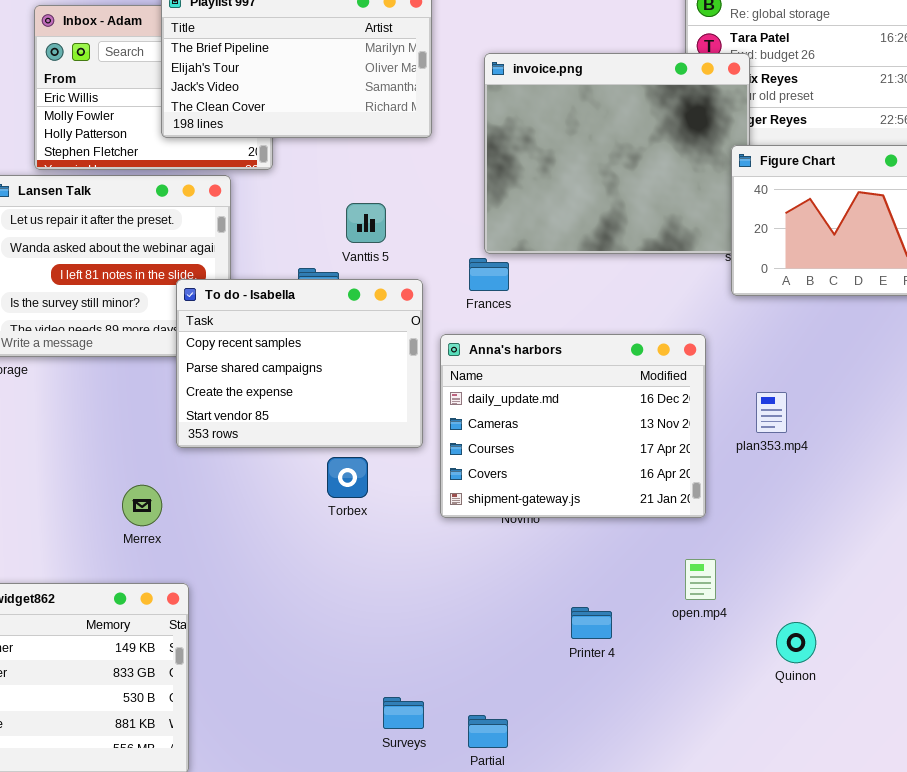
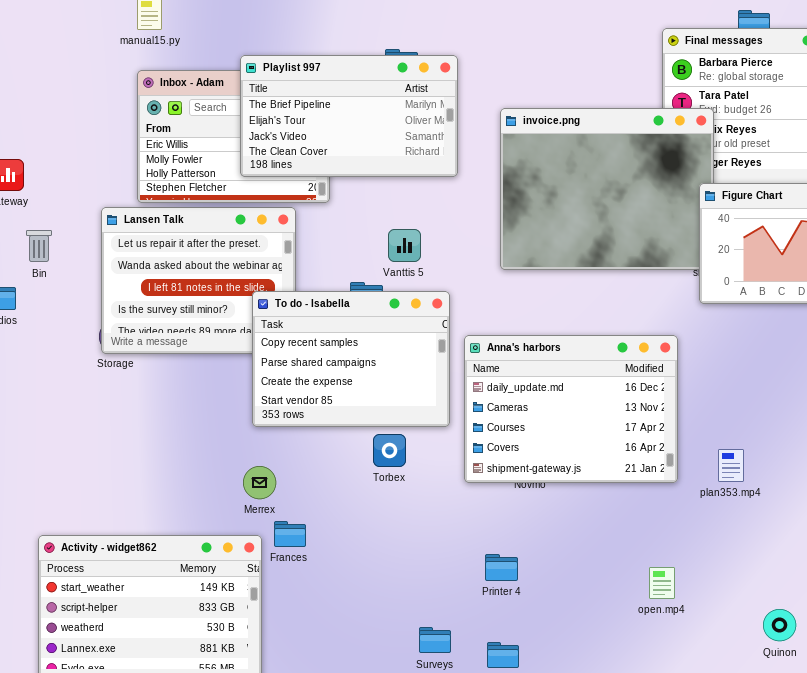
Frances: [469,258,509,291] -> [274,521,306,547], moved
plan353.mp4: [756,392,787,433] -> [718,449,744,482], moved
Merrex: [122,485,162,526] -> [243,466,276,499], moved
open.mp4: [685,559,716,600] -> [649,567,675,599], moved
Printer 4: [571,607,612,639] -> [485,554,518,581], moved
Quinon: [776,622,816,663] -> [763,609,796,641], moved

